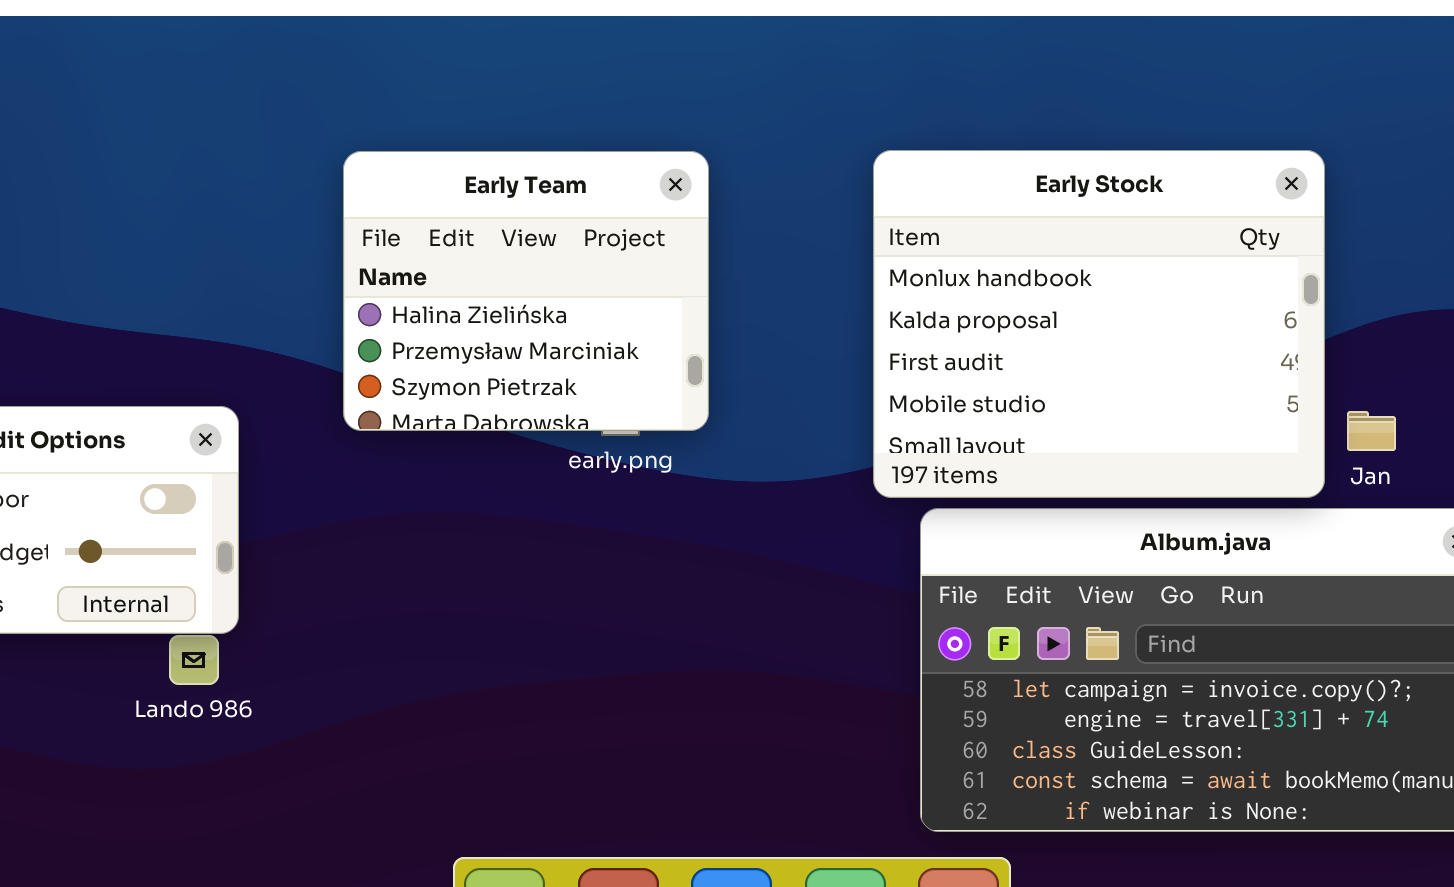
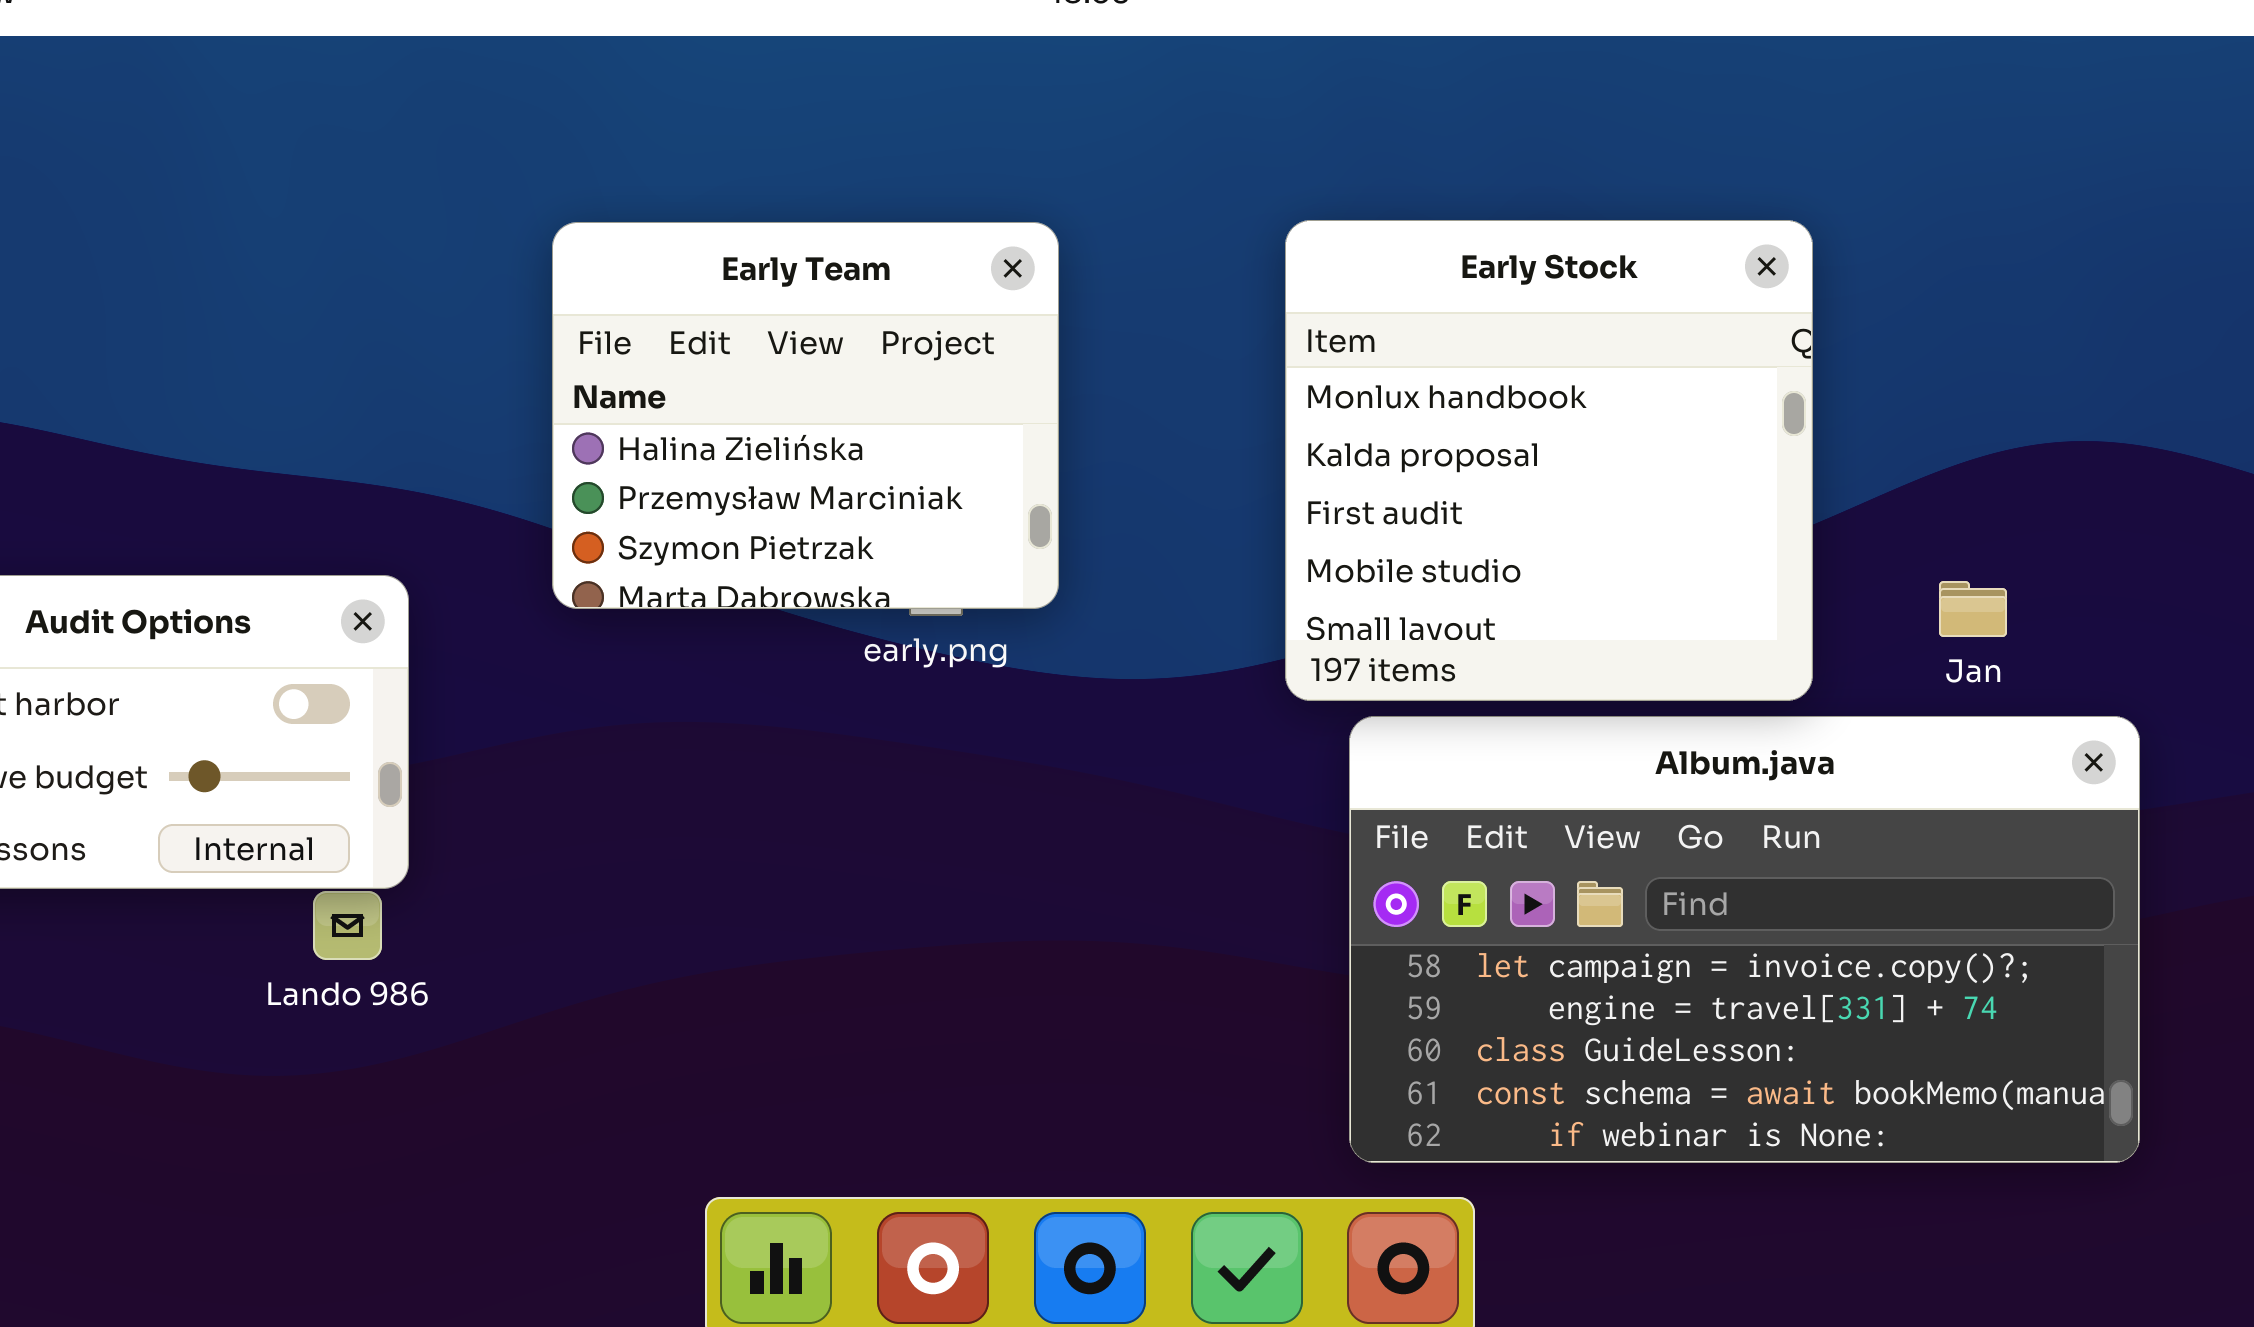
Early Stock: [873,150,1325,498] -> [1285,220,1813,701], resized

